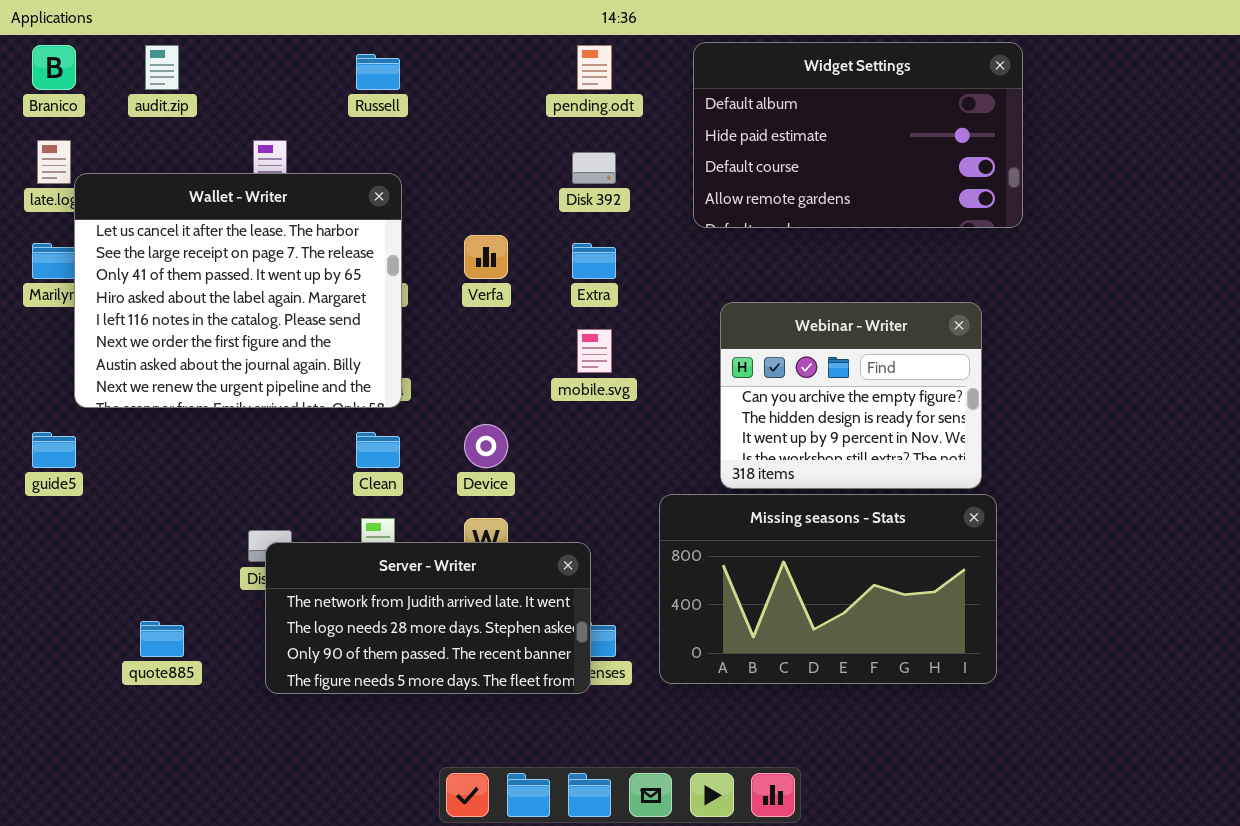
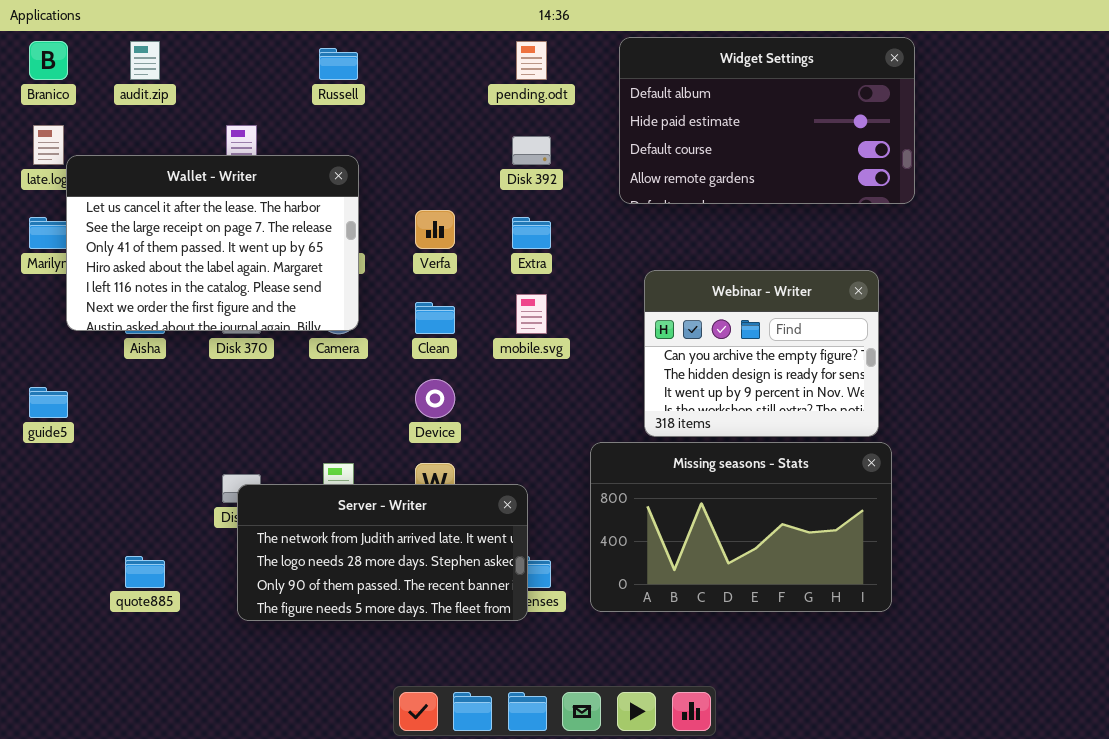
Wallet - Writer: [74,173,402,408] -> [66,155,359,331], resized
Clean: [356,432,400,468] -> [415,302,455,334], moved

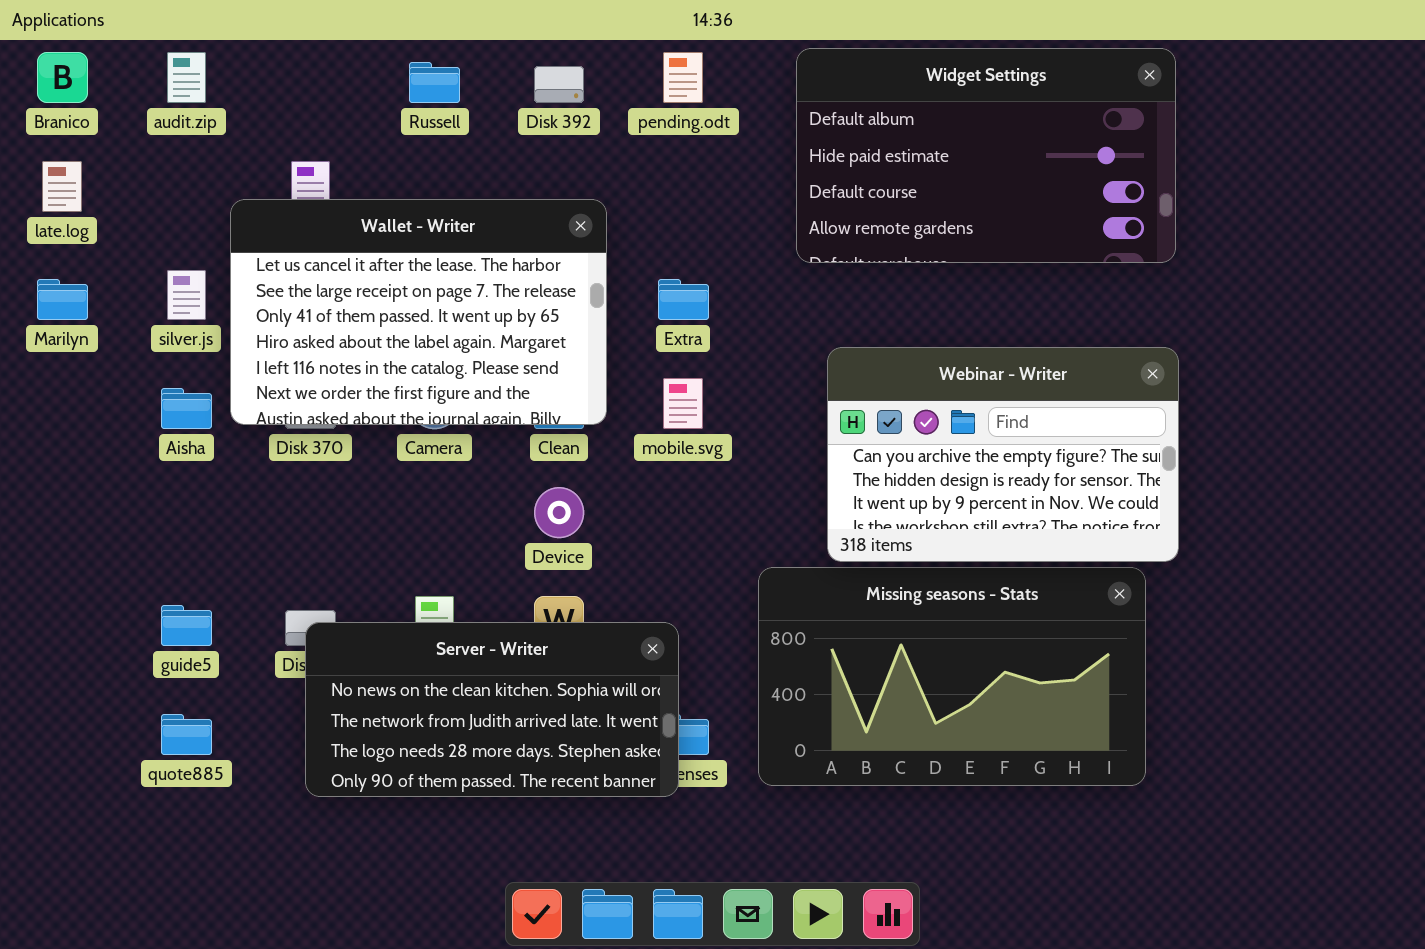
Disk 392: [512,136,551,165] -> [534,66,584,103], moved
Wallet - Writer: [66,155,359,331] -> [230,199,607,425], moved
Webinar - Writer: [644,270,879,437] -> [827,347,1179,562], resized
guide5: [29,387,68,418] -> [161,605,212,646], moved
Server - Writer: [237,484,528,621] -> [305,622,679,797], scrolled up 1 row

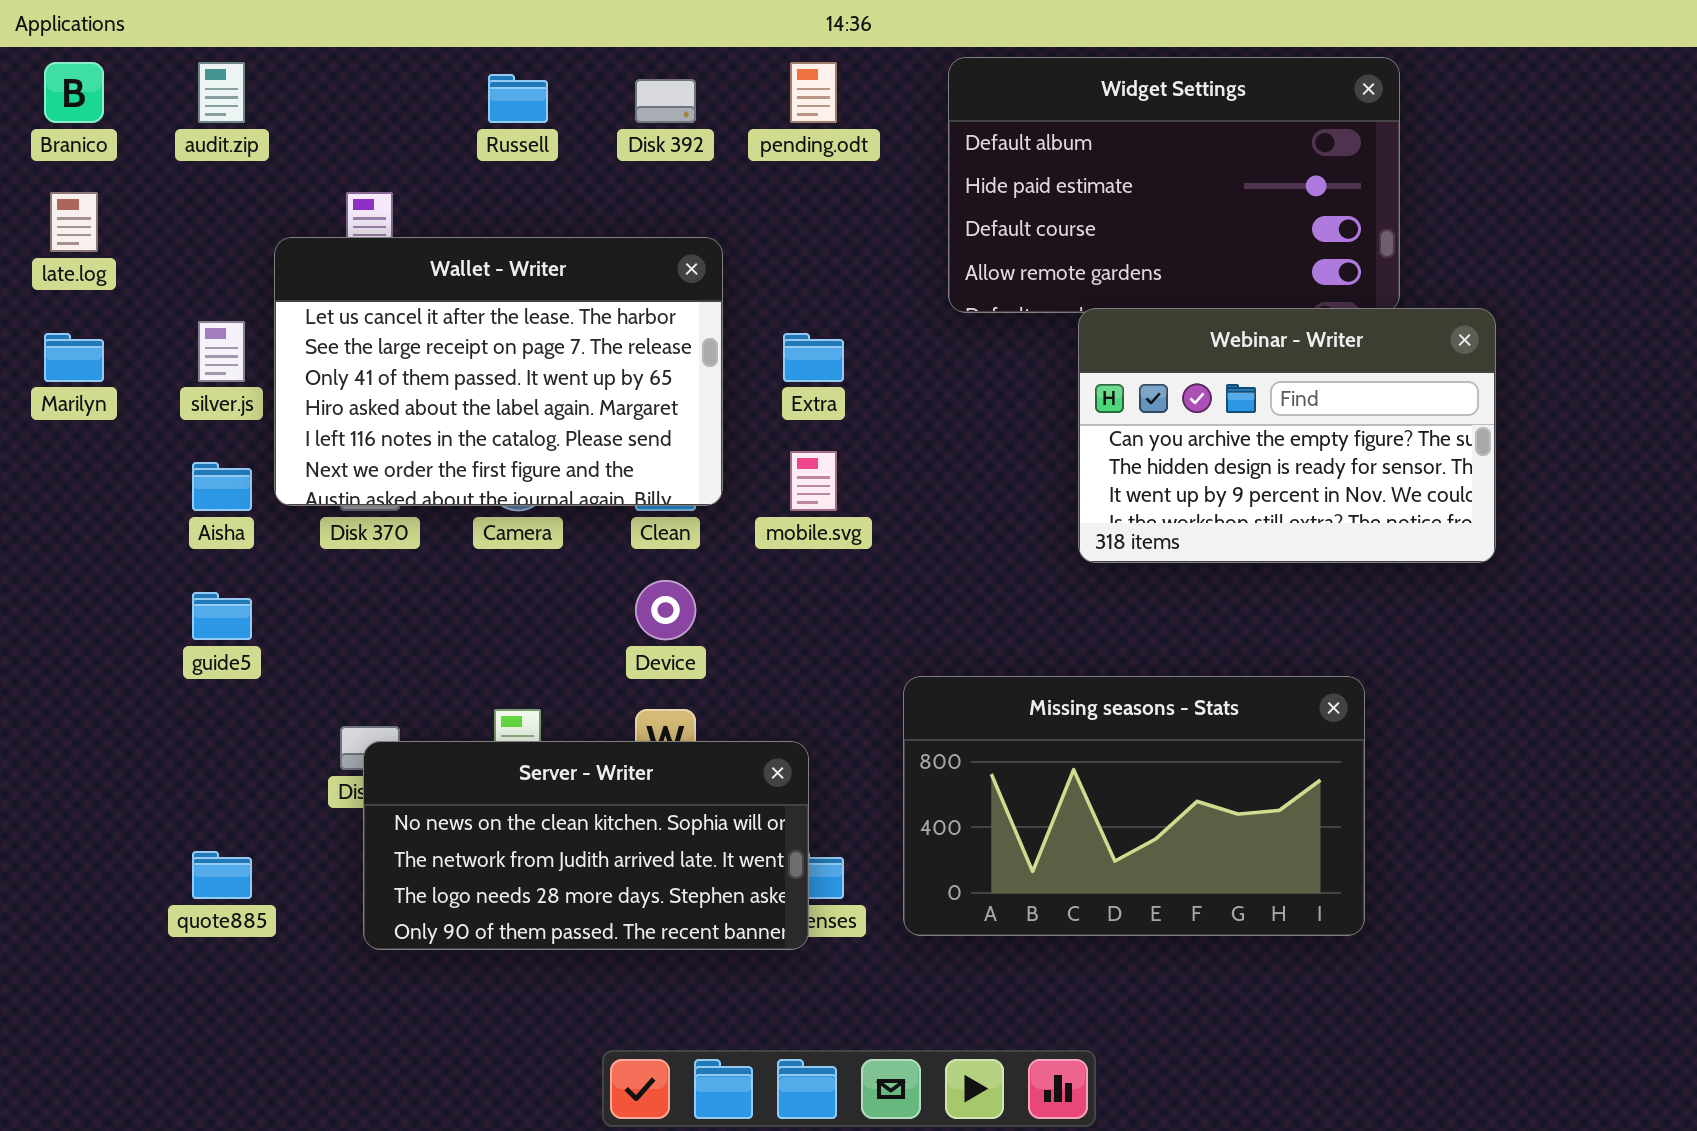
Webinar - Writer: [827,347,1179,562] -> [1078,308,1496,563], moved
guide5: [161,605,212,646] -> [192,592,252,640], moved

